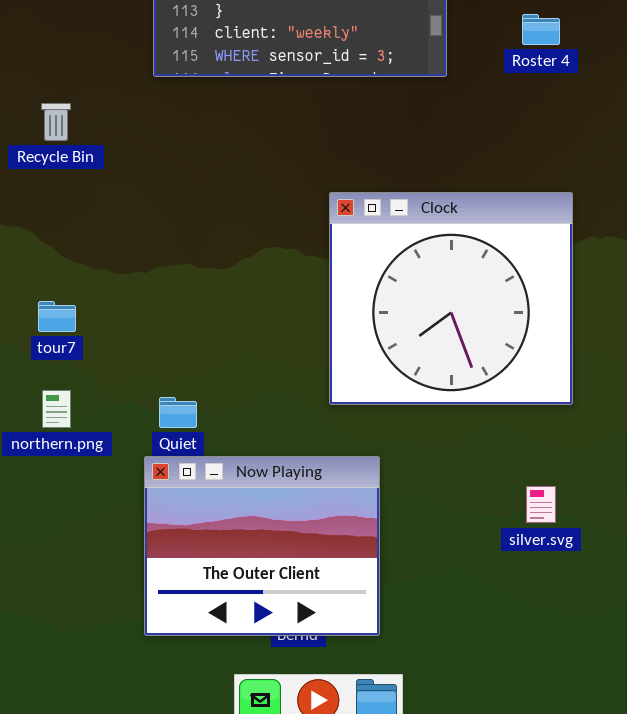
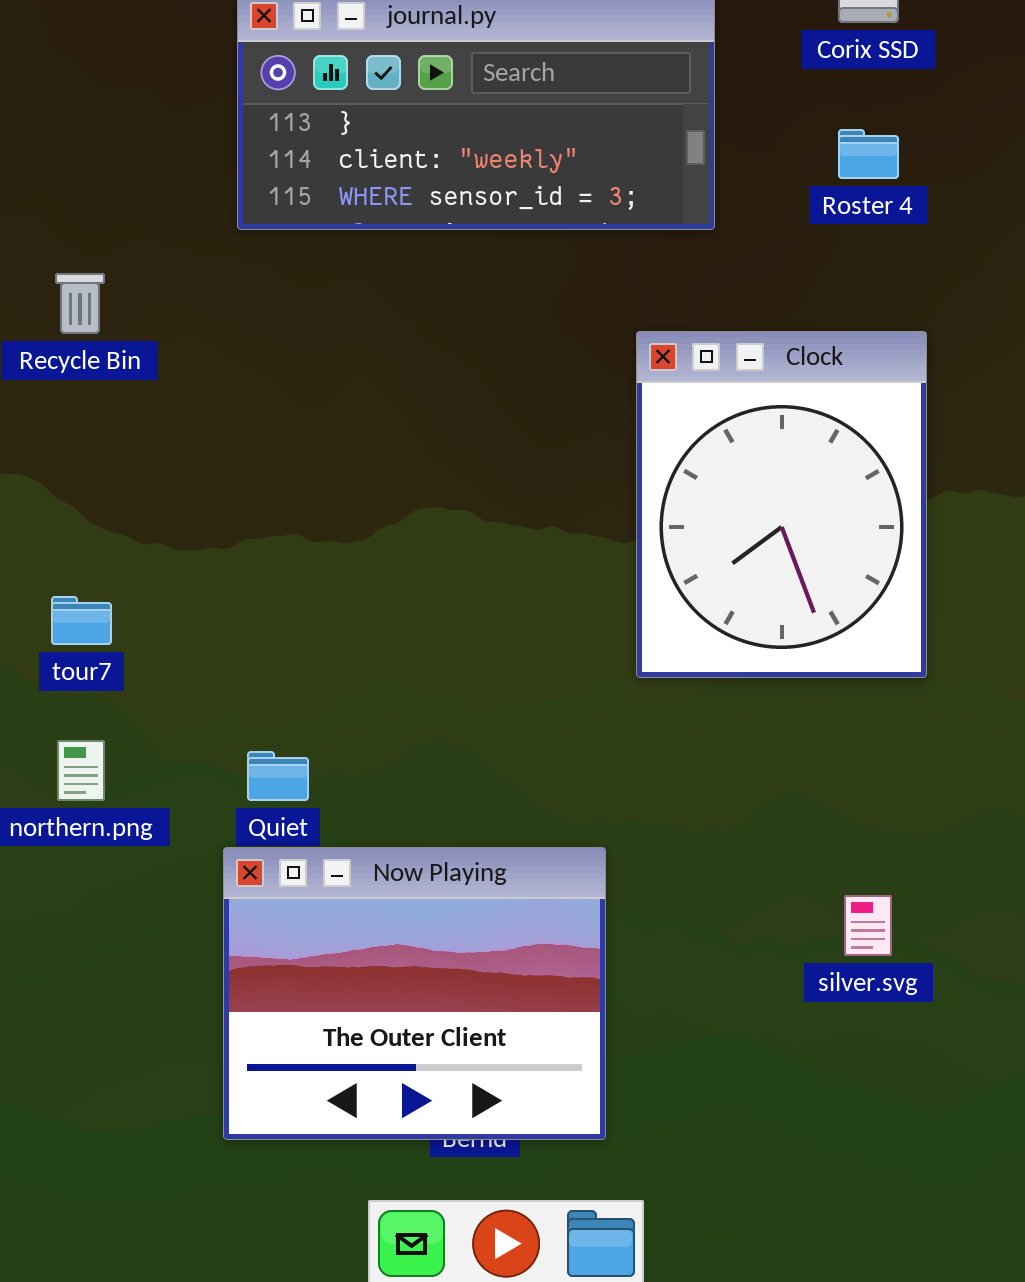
Clock: [329,192,573,405] -> [636,331,927,678], moved, resized

